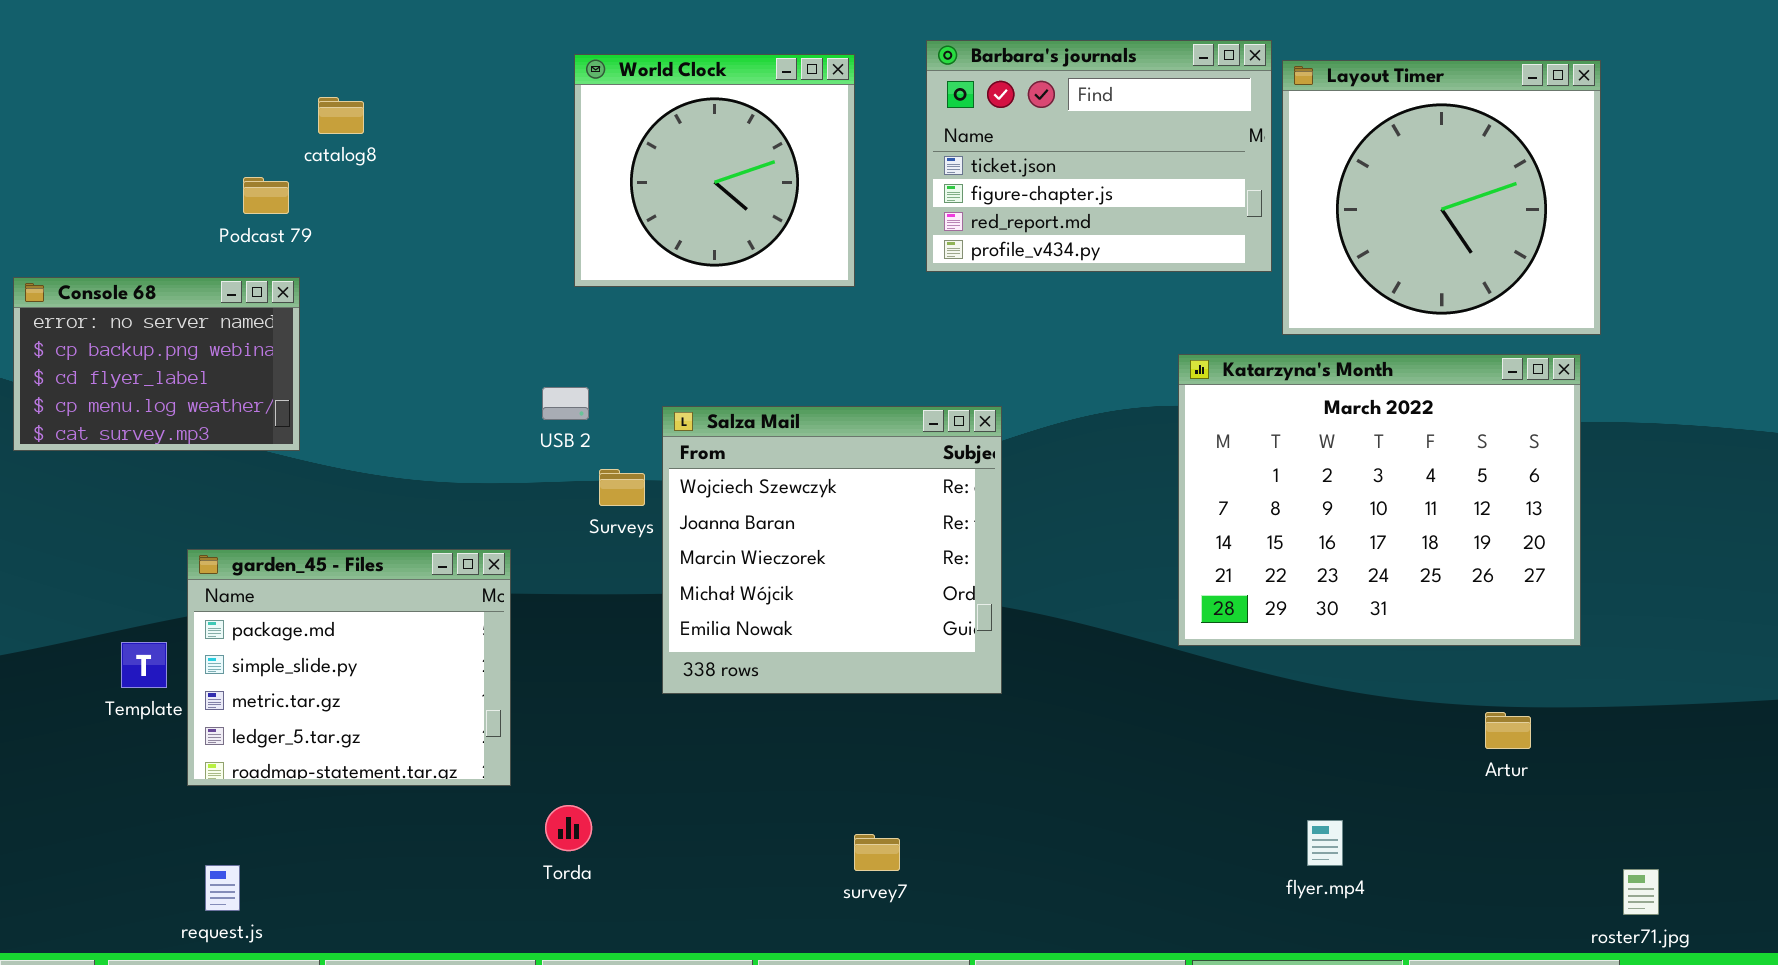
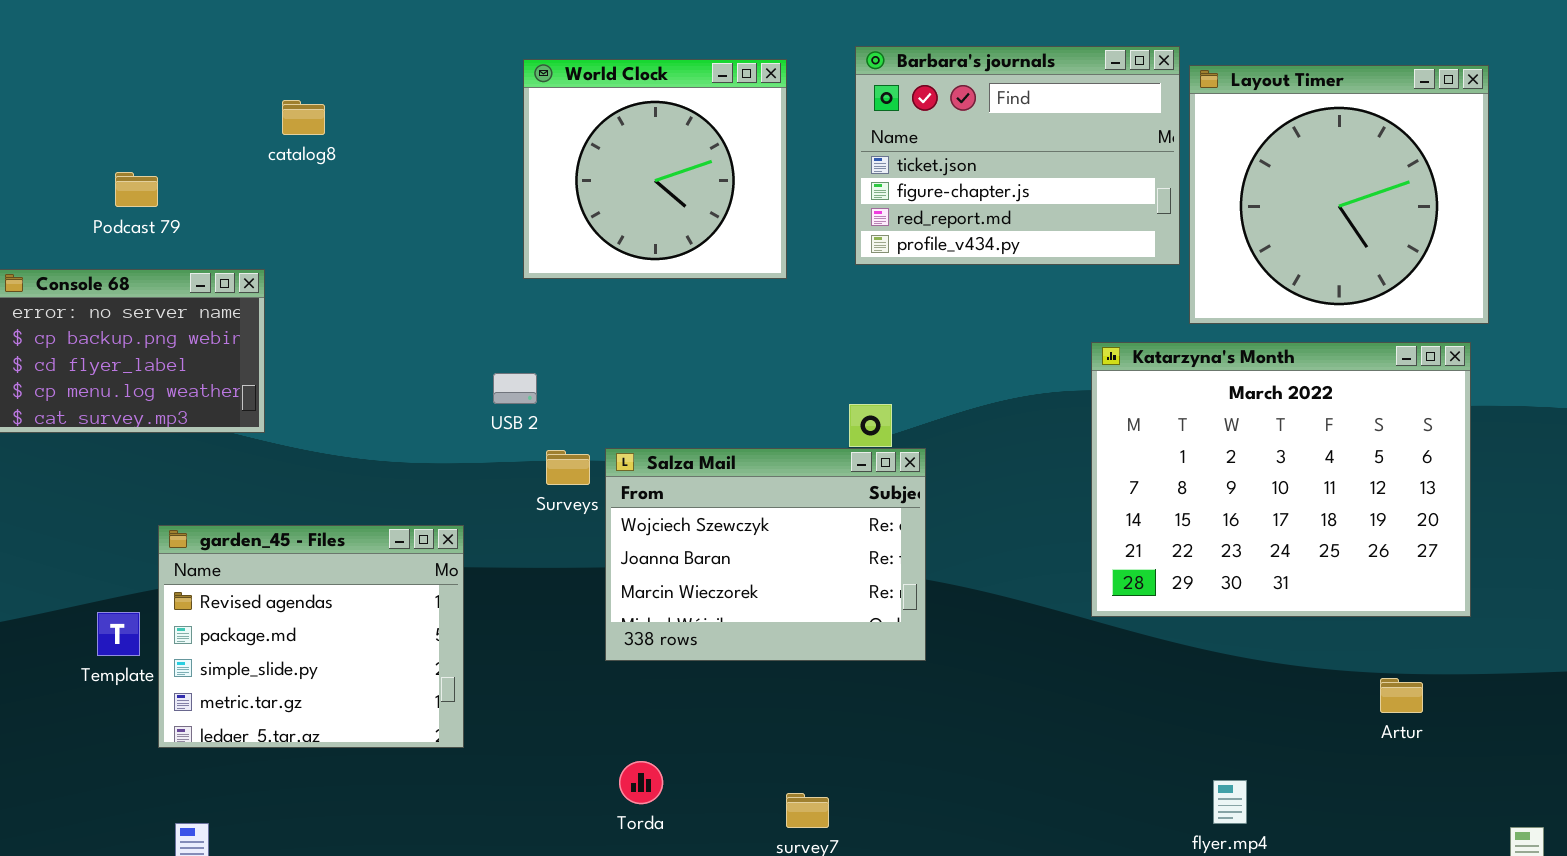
Podcast 79: [243,177,289,214] -> [115,172,158,207], moved
Salza Mail: [662,406,1002,694] -> [605,448,926,661], resized
garden_45 - Files: [187,549,511,786] -> [158,525,464,748], scrolled up 1 row
Torda: [545,805,592,851] -> [619,761,663,804], moved

